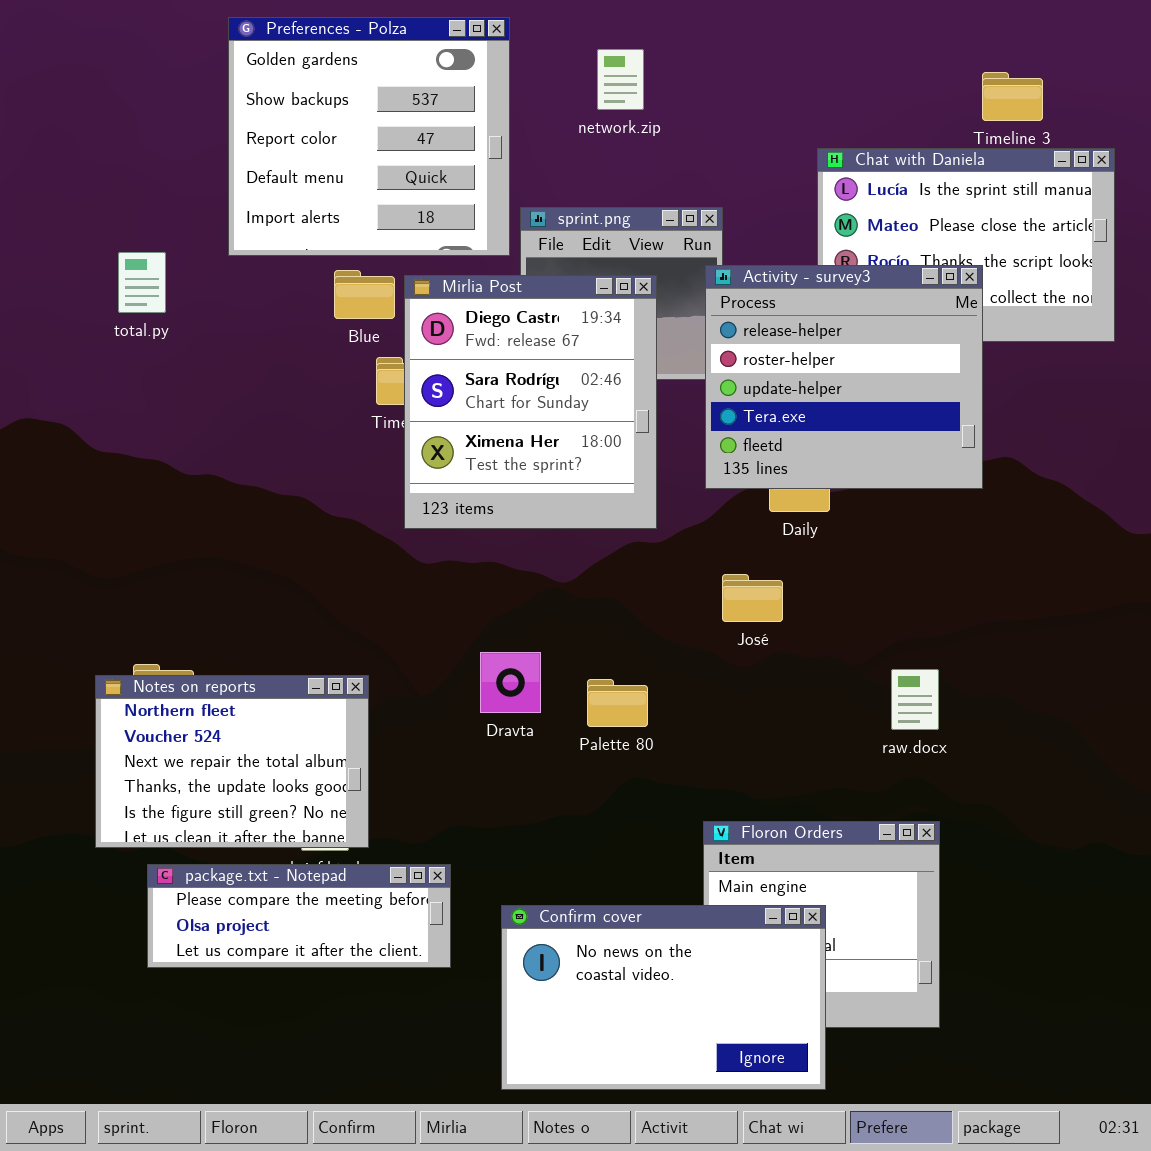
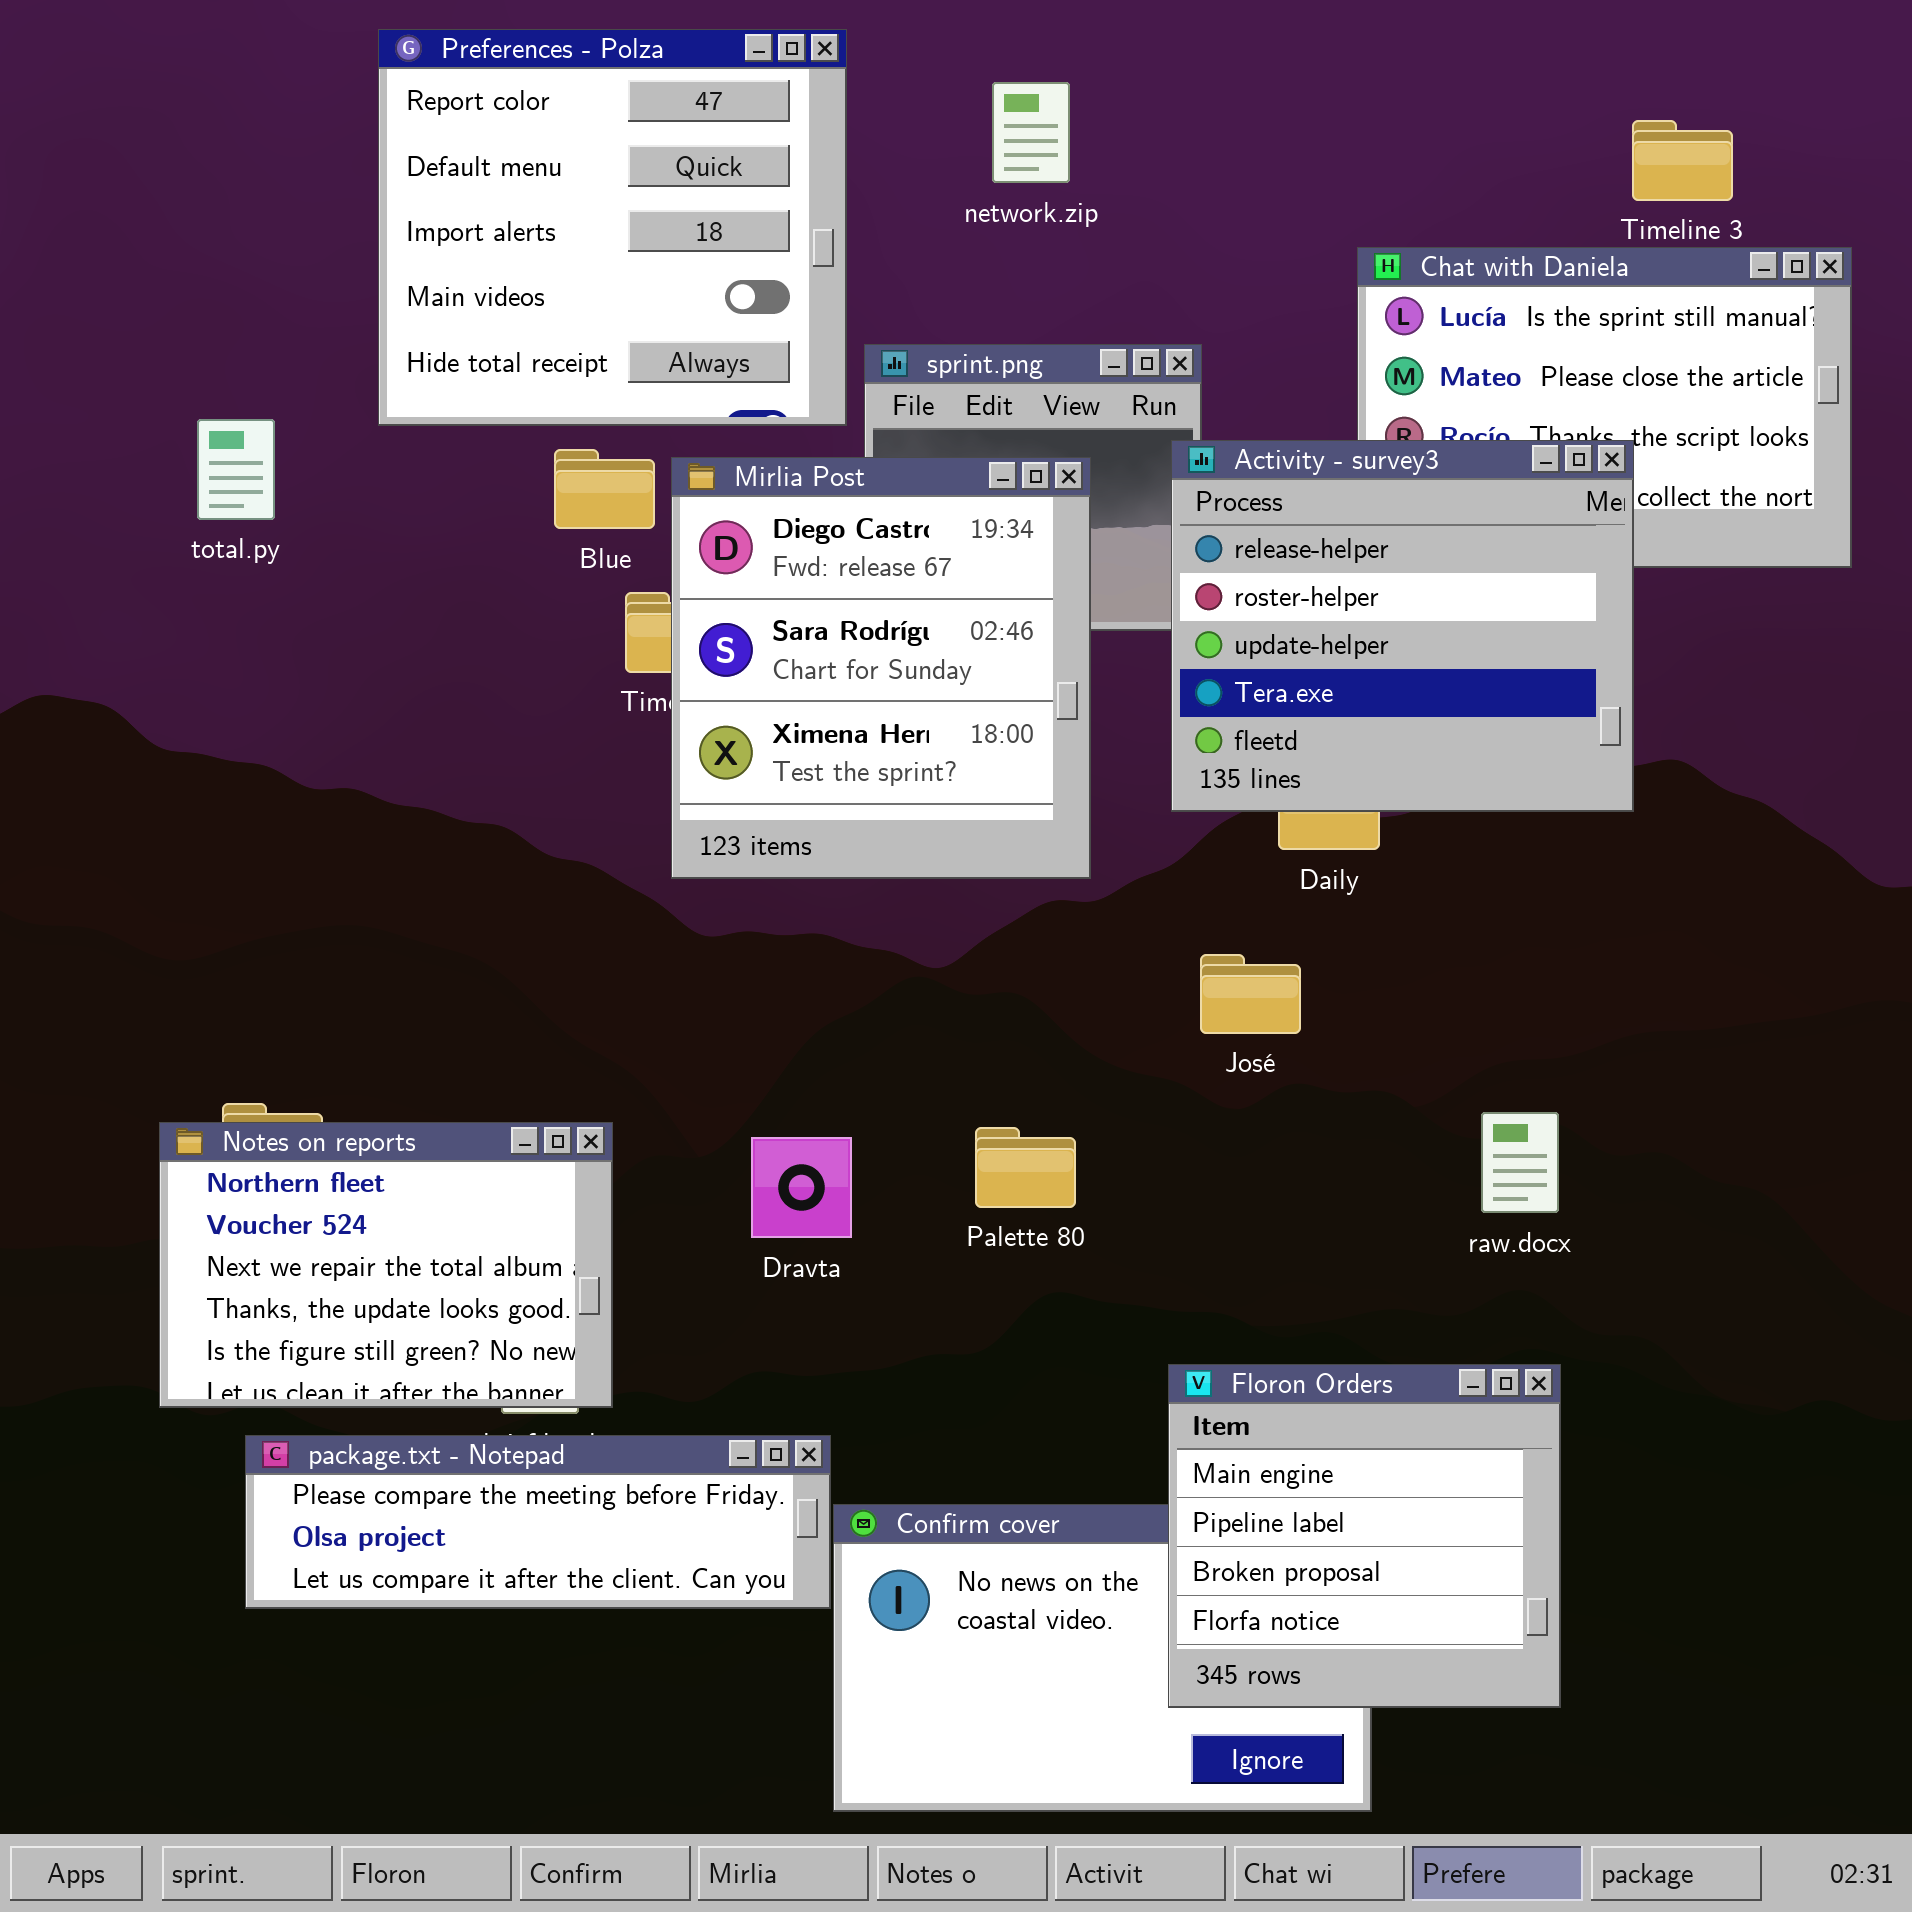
Preferences - Polza: [228,17,510,256] -> [378,29,847,426], scrolled down 2 rows
Dravta: [480,652,541,713] -> [751,1137,852,1238], moved
Floron Orders: [703,821,940,1028] -> [1168,1364,1561,1708], raised
package.txt - Notepad: [147,864,451,968] -> [245,1435,831,1609], resized

